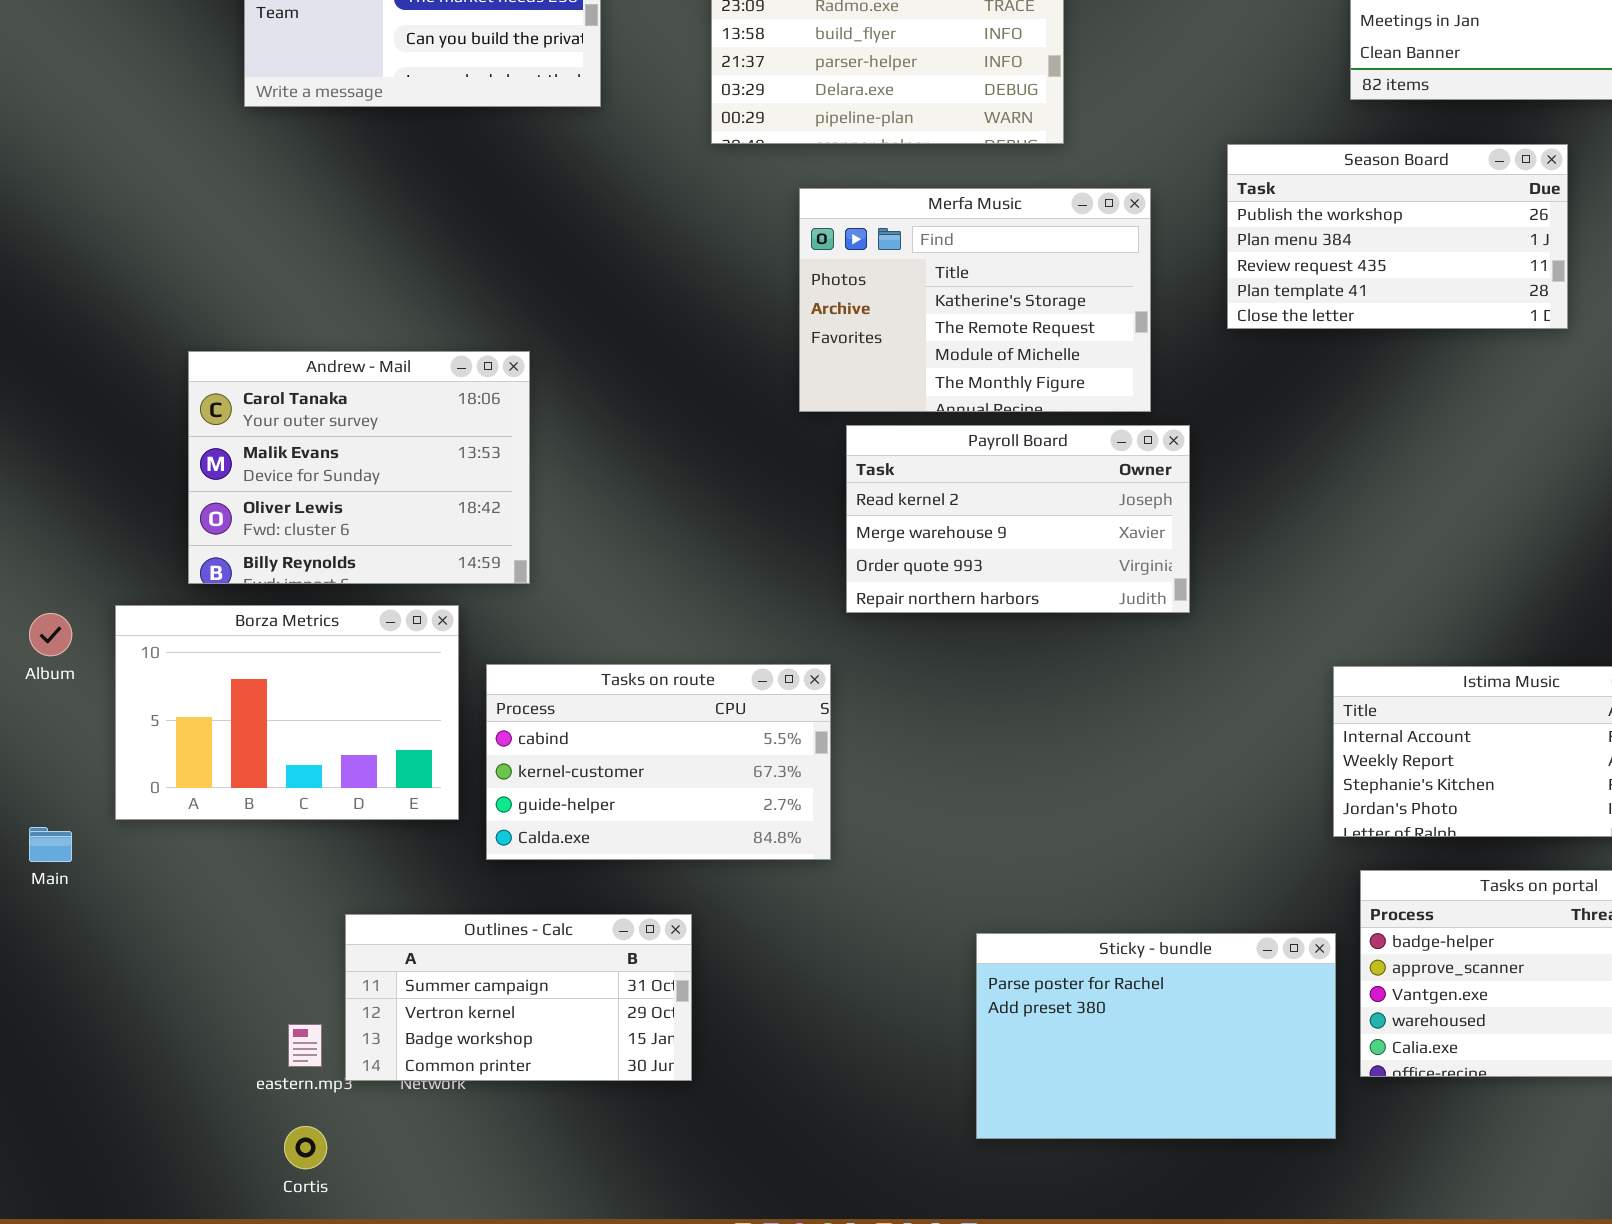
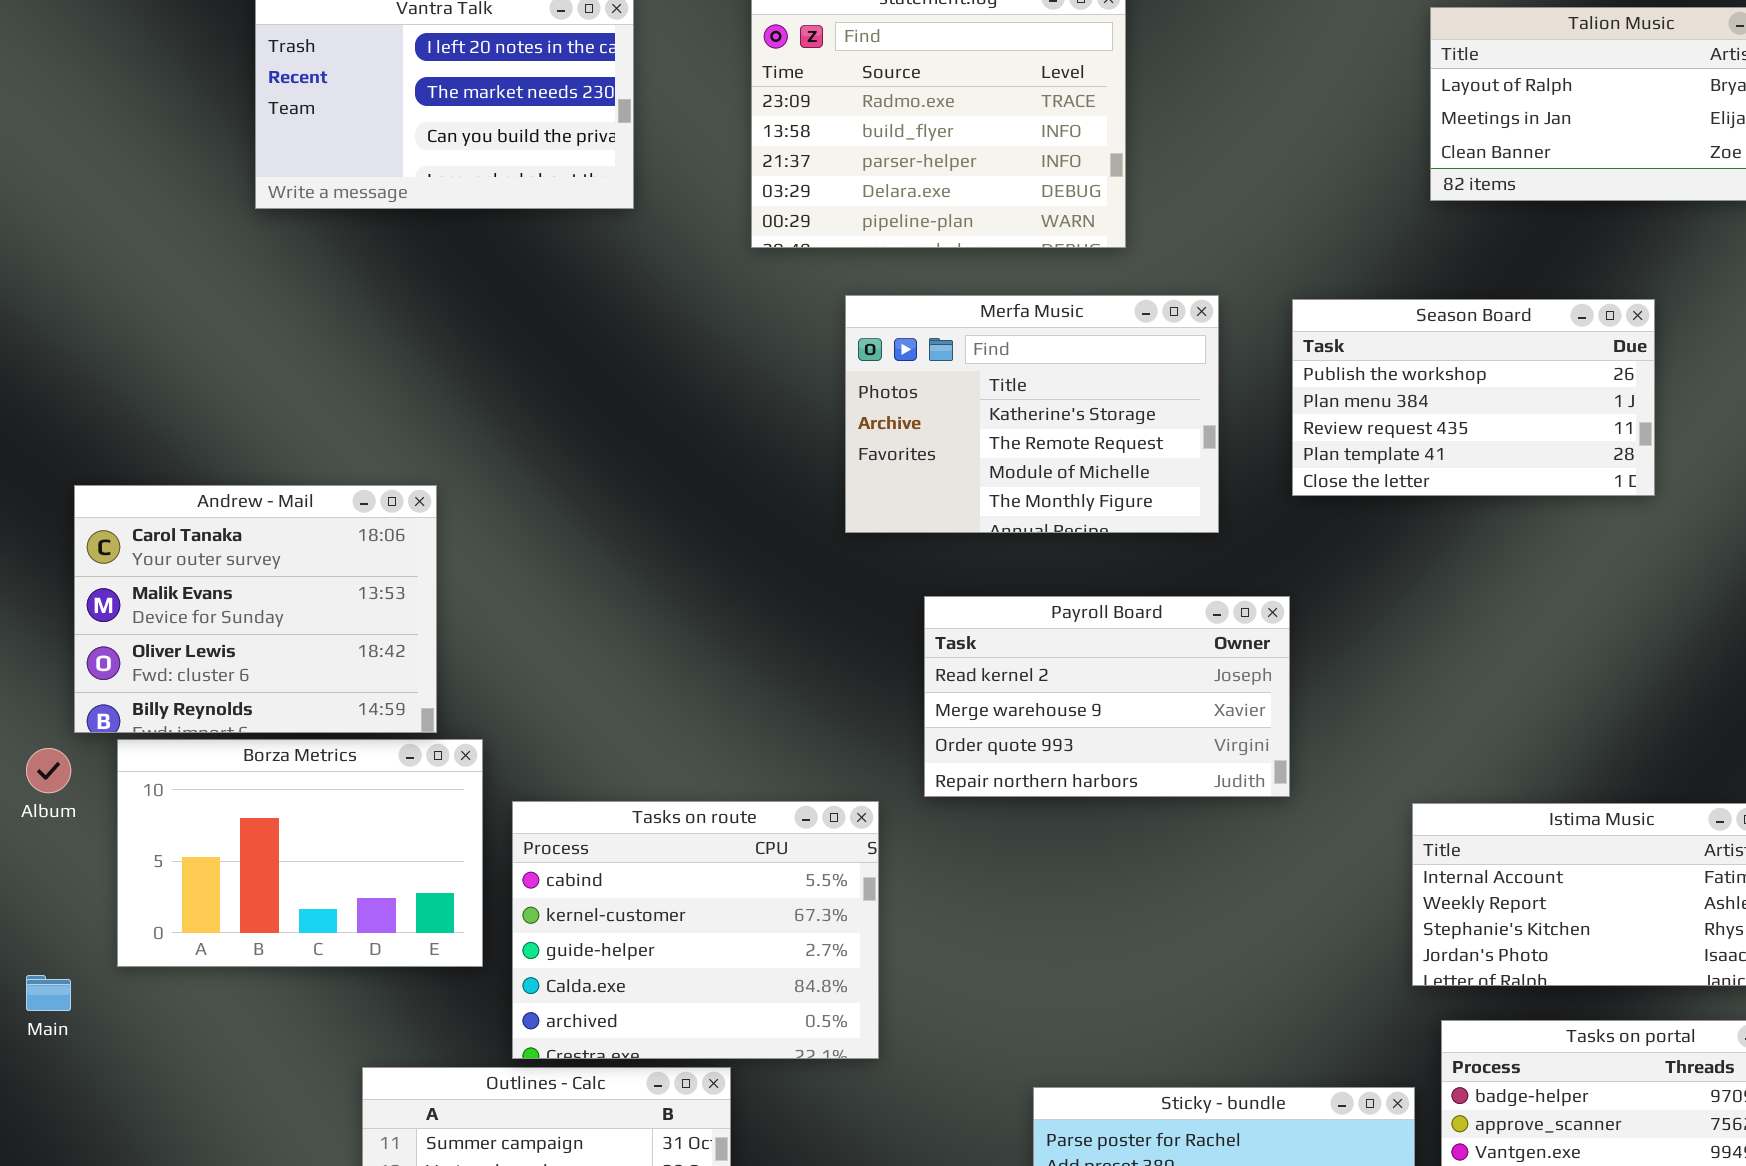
Season Board: [1227,144,1568,329] -> [1292,299,1655,496], moved
Andrew - Mail: [188,351,530,584] -> [74,485,437,733], moved
Payroll Board: [846,425,1190,613] -> [924,596,1290,797], moved
Tasks on route: [486,664,831,860] -> [512,801,879,1059], resized

